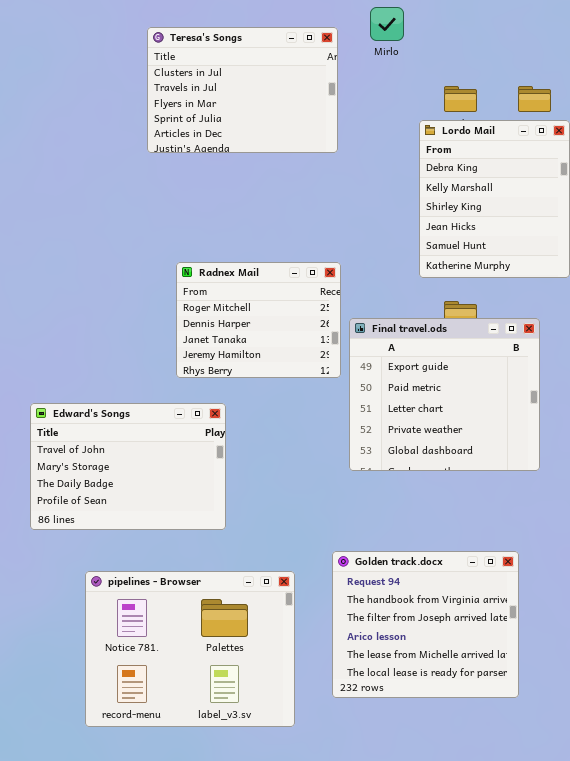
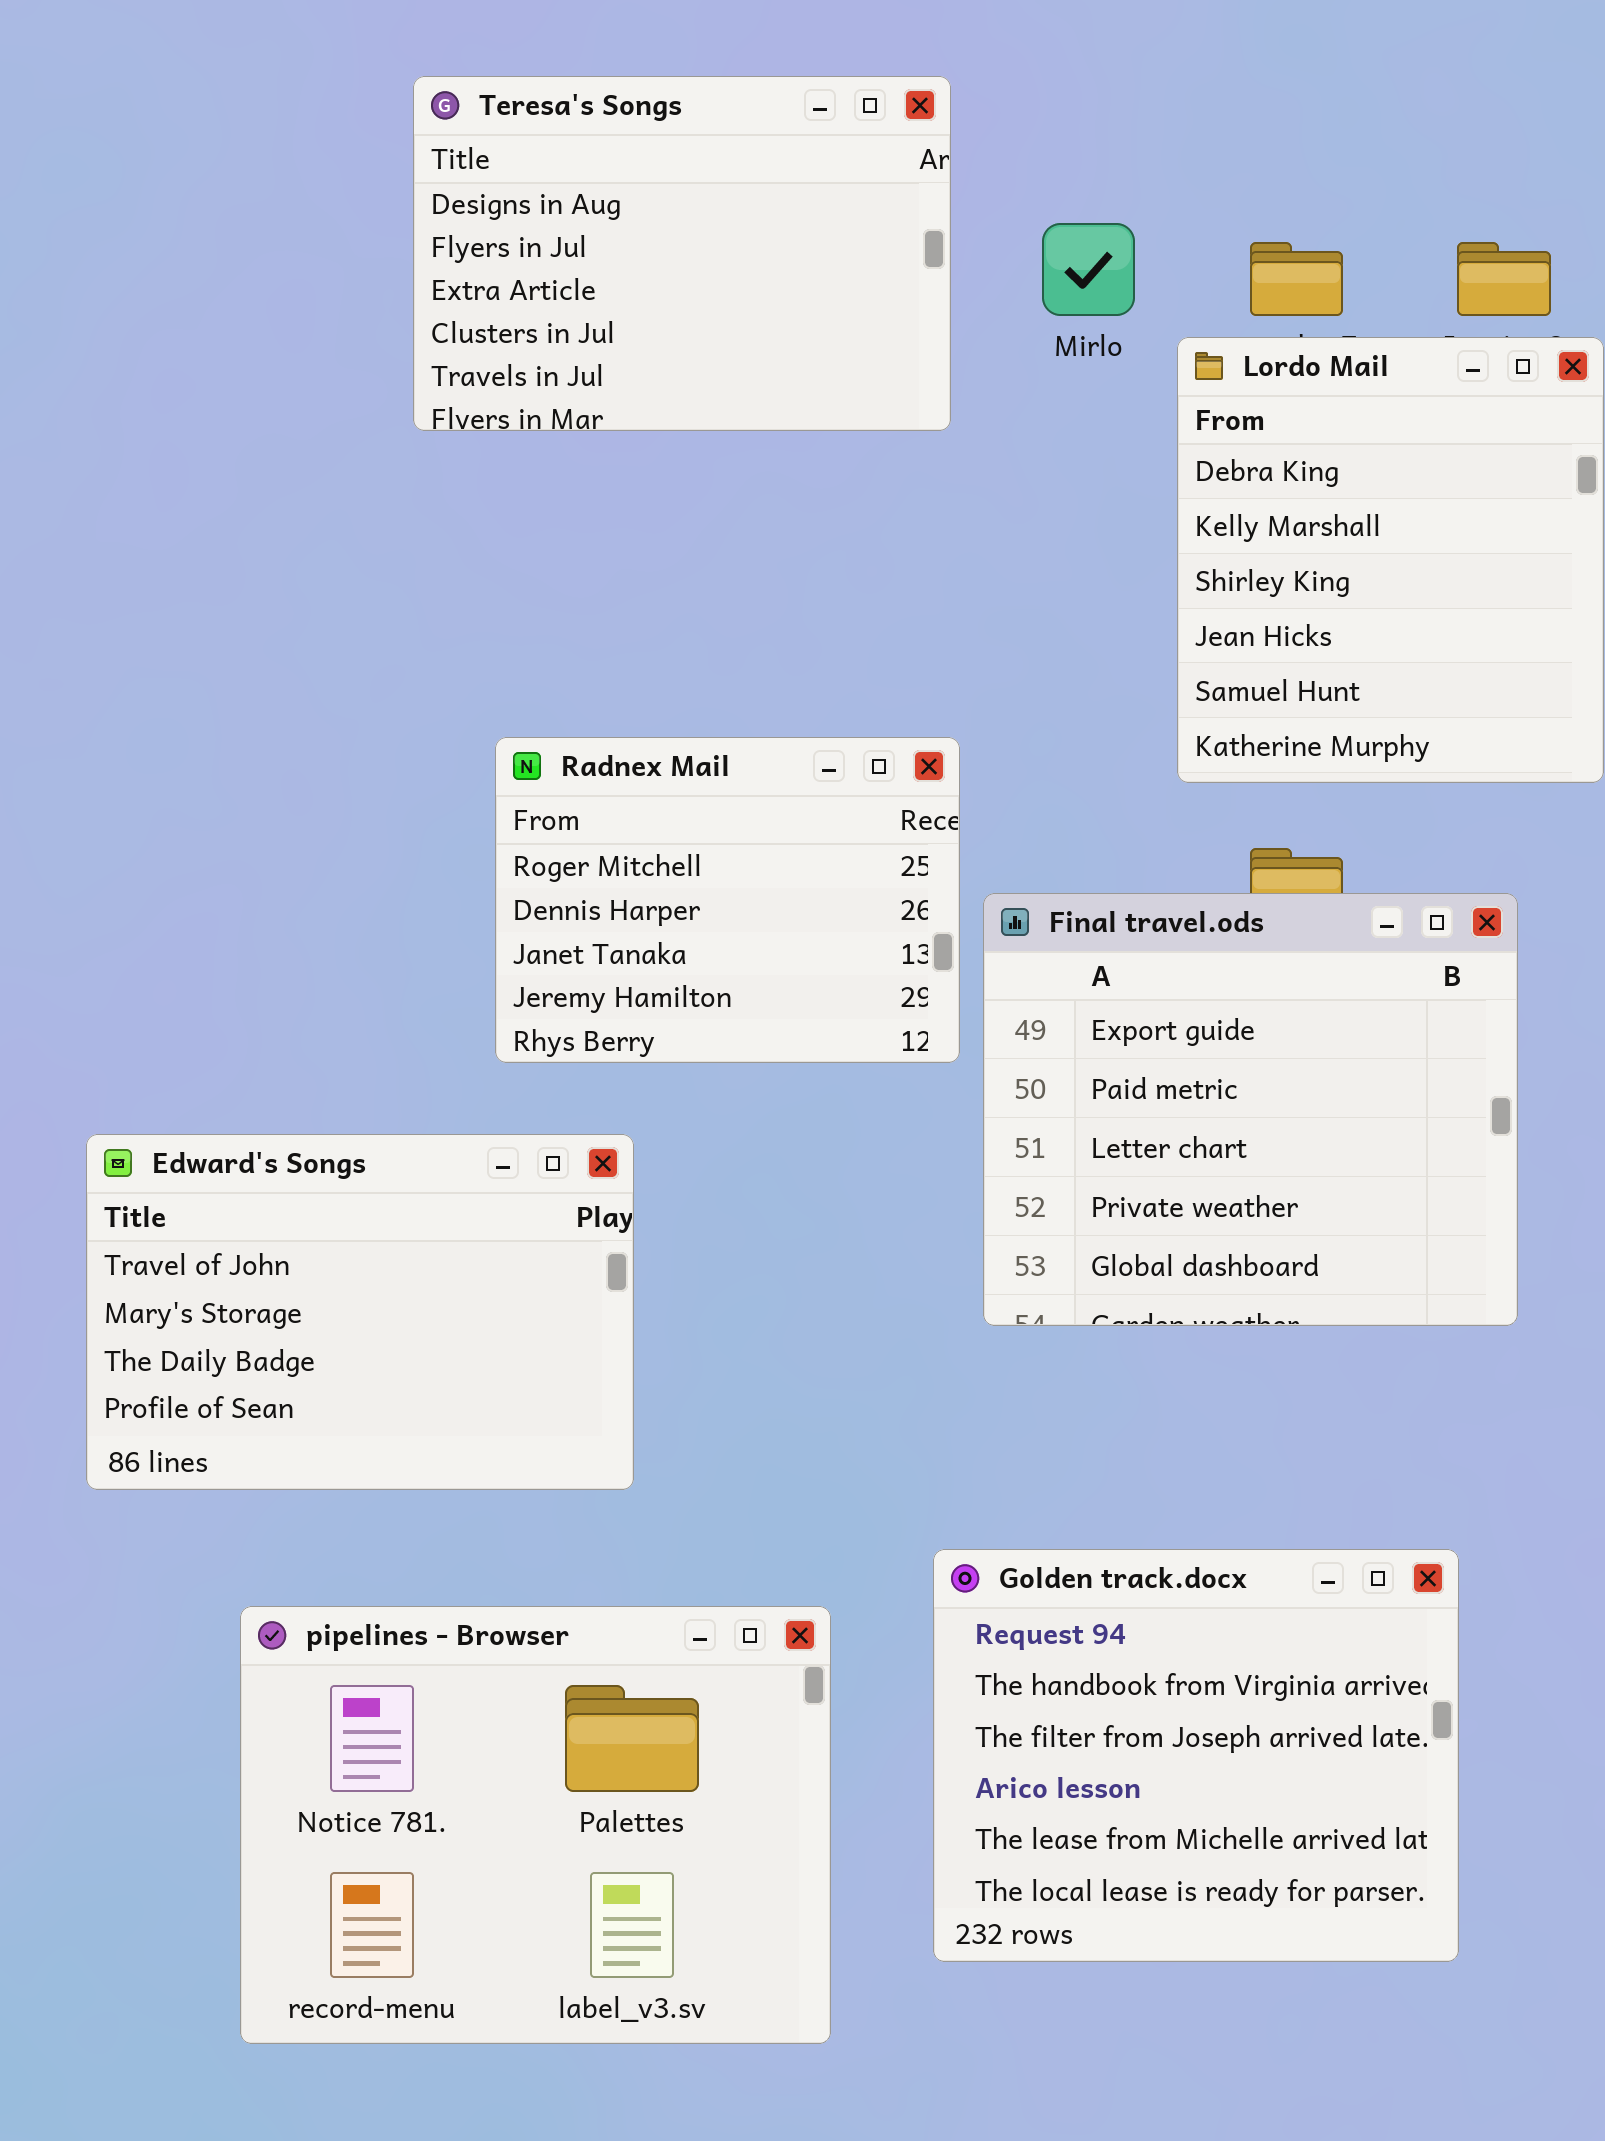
Mirlo: [370,7,404,41] -> [1042,223,1135,316], moved
Teresa's Songs: [147,27,338,153] -> [413,76,951,431], scrolled up 3 rows

